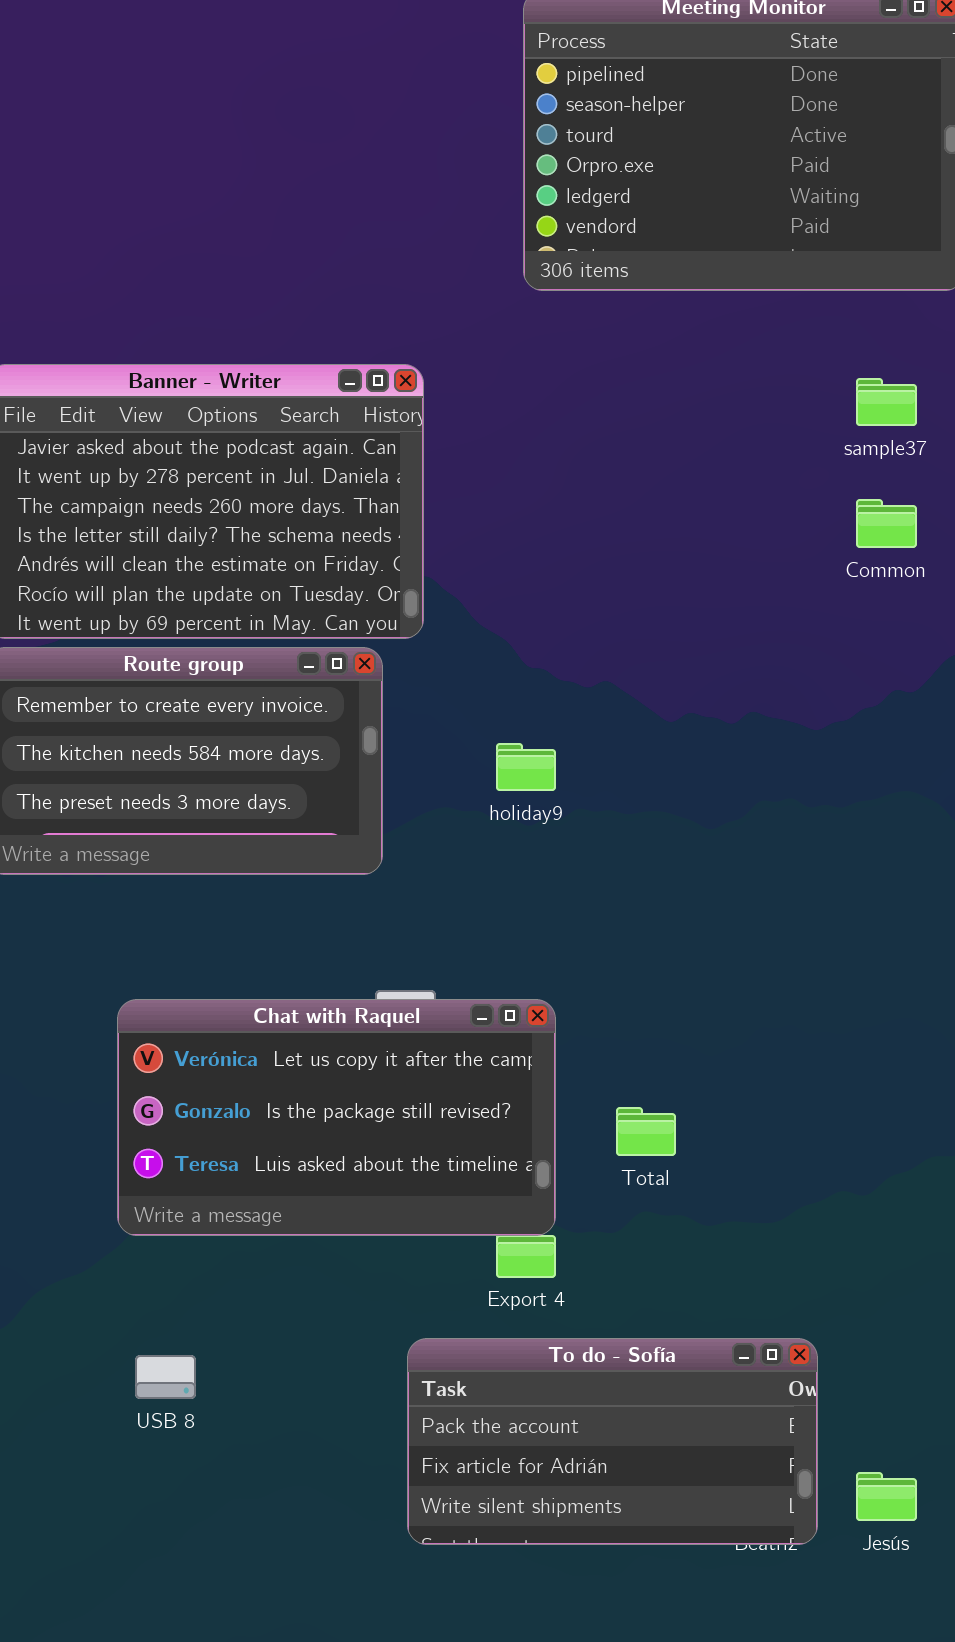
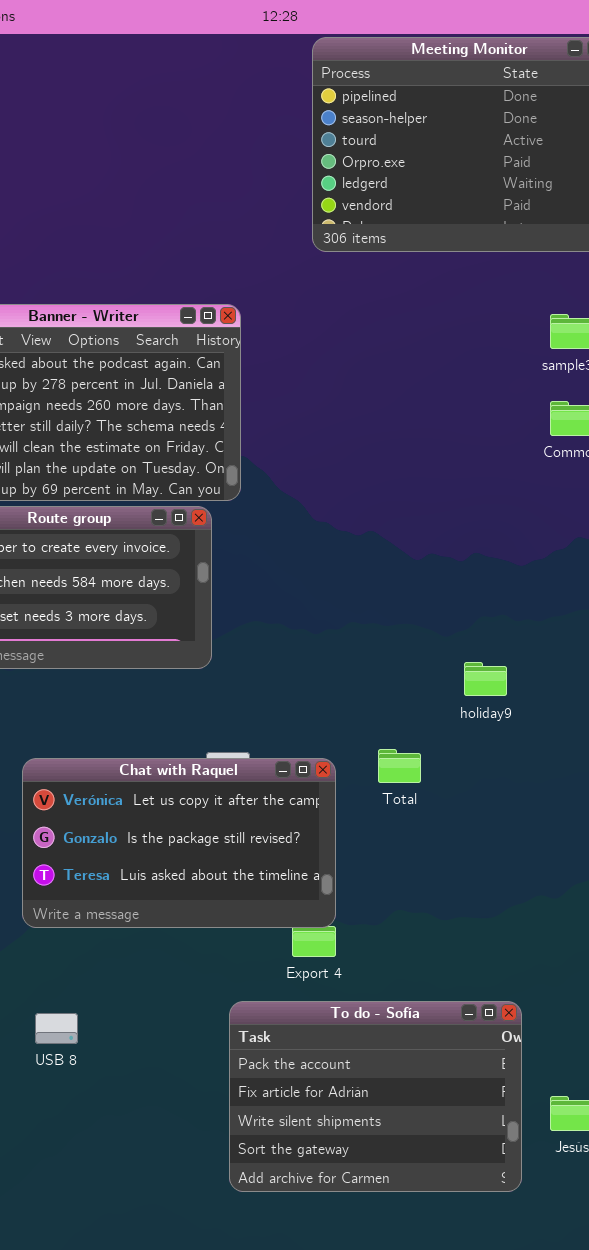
holiday9: [496,743,556,791] -> [464,662,507,696], moved
Total: [616,1107,676,1156] -> [378,749,421,783], moved
To do - Sofía: [407,1338,818,1545] -> [229,1001,522,1192], resized

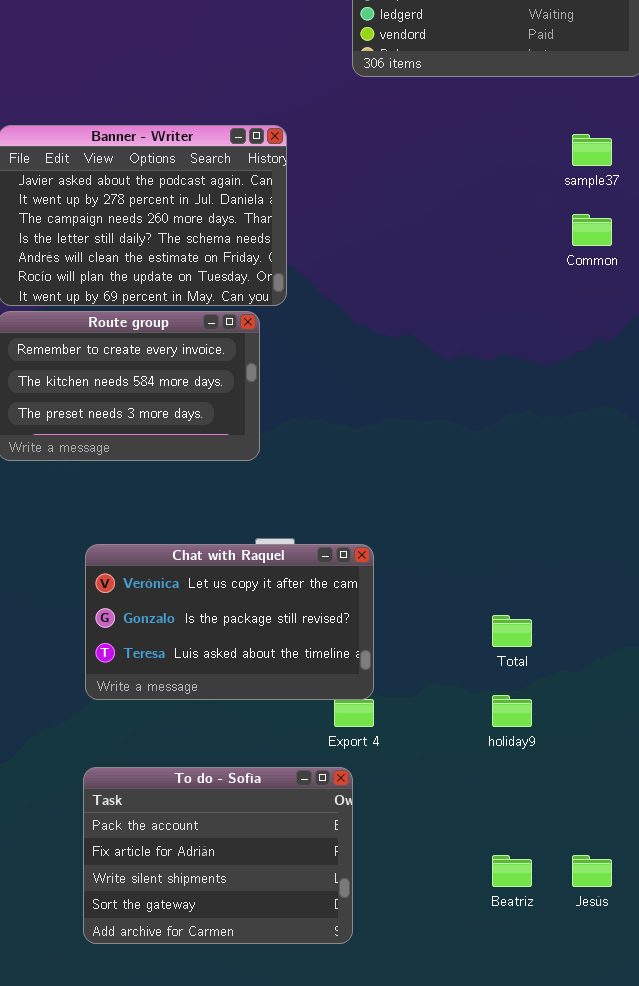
holiday9: [464,662,507,696] -> [492,695,532,727], moved
Total: [378,749,421,783] -> [492,615,532,647], moved
To do - Sofía: [229,1001,522,1192] -> [83,767,353,944], moved

